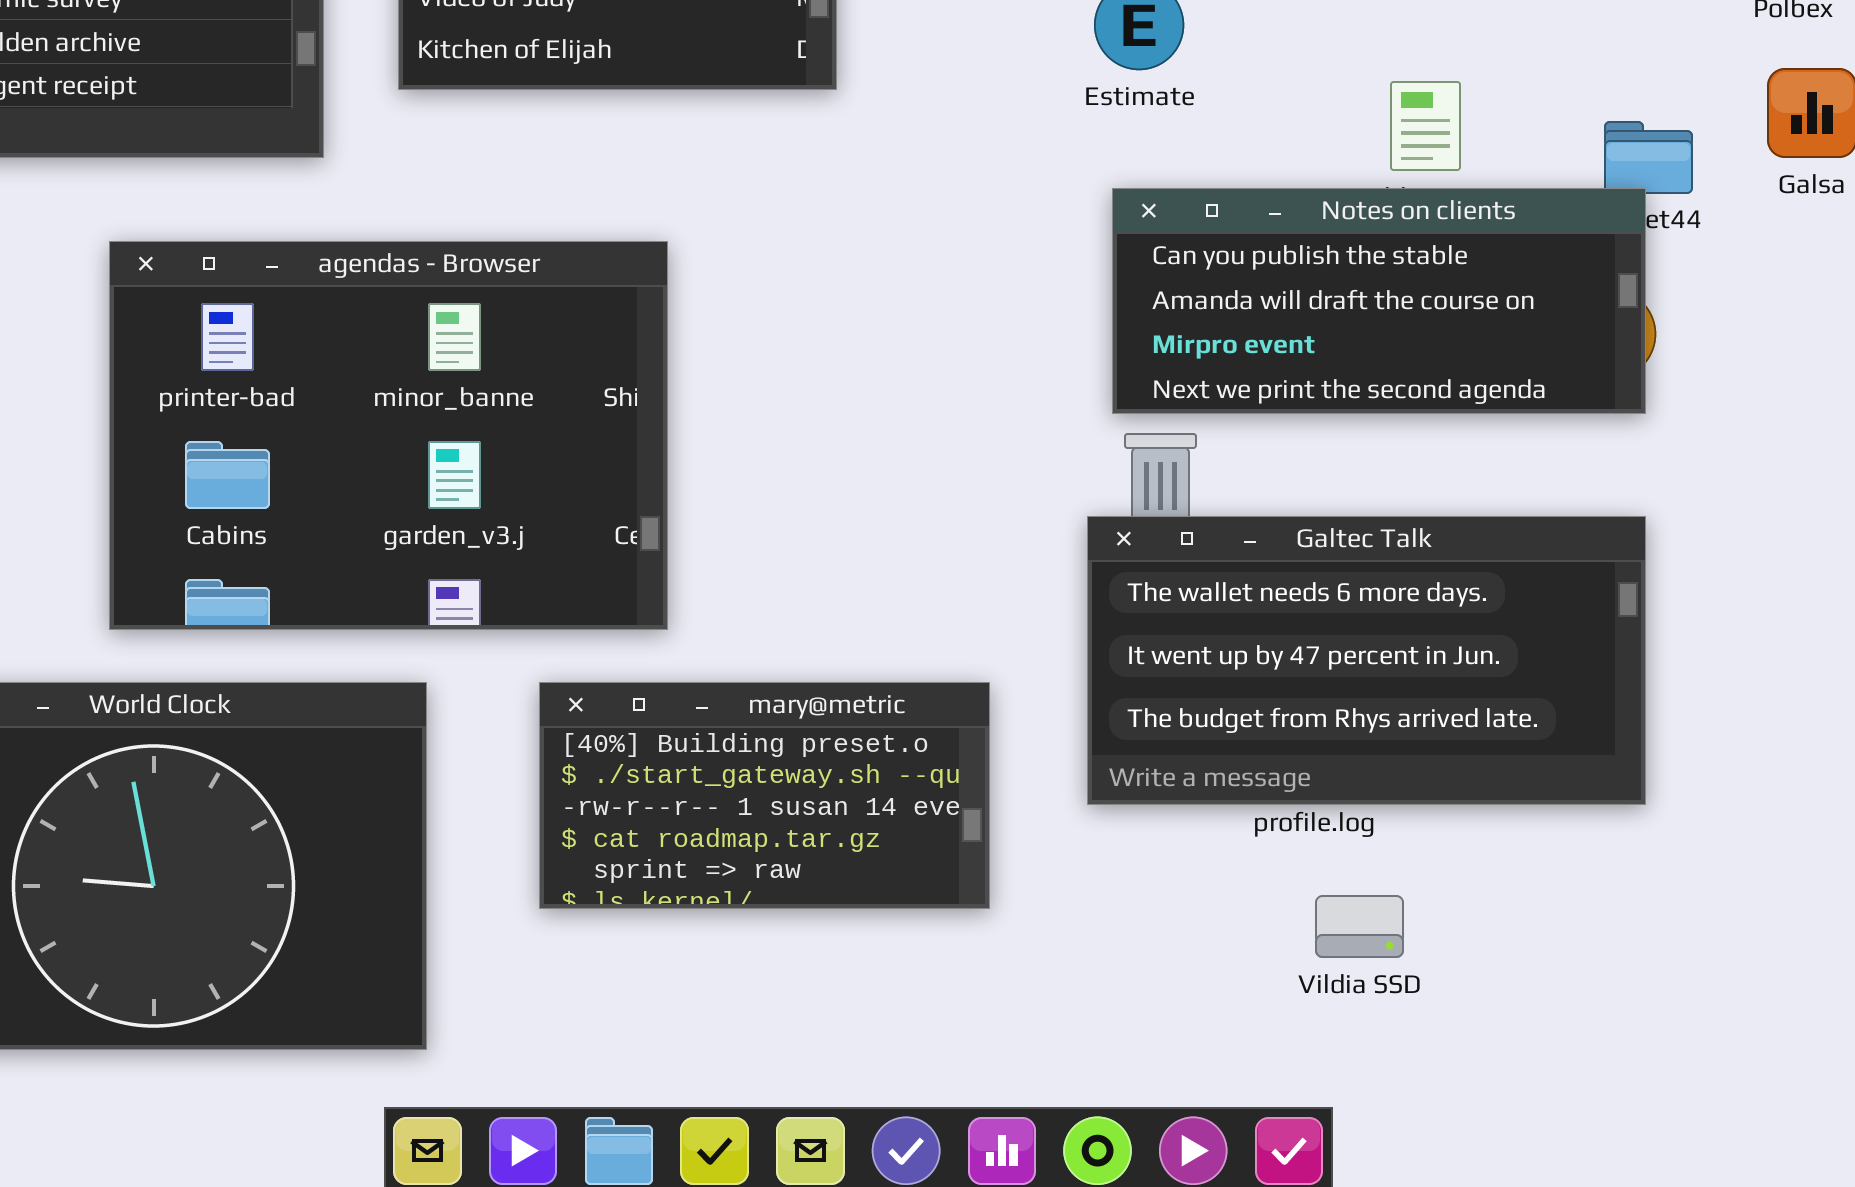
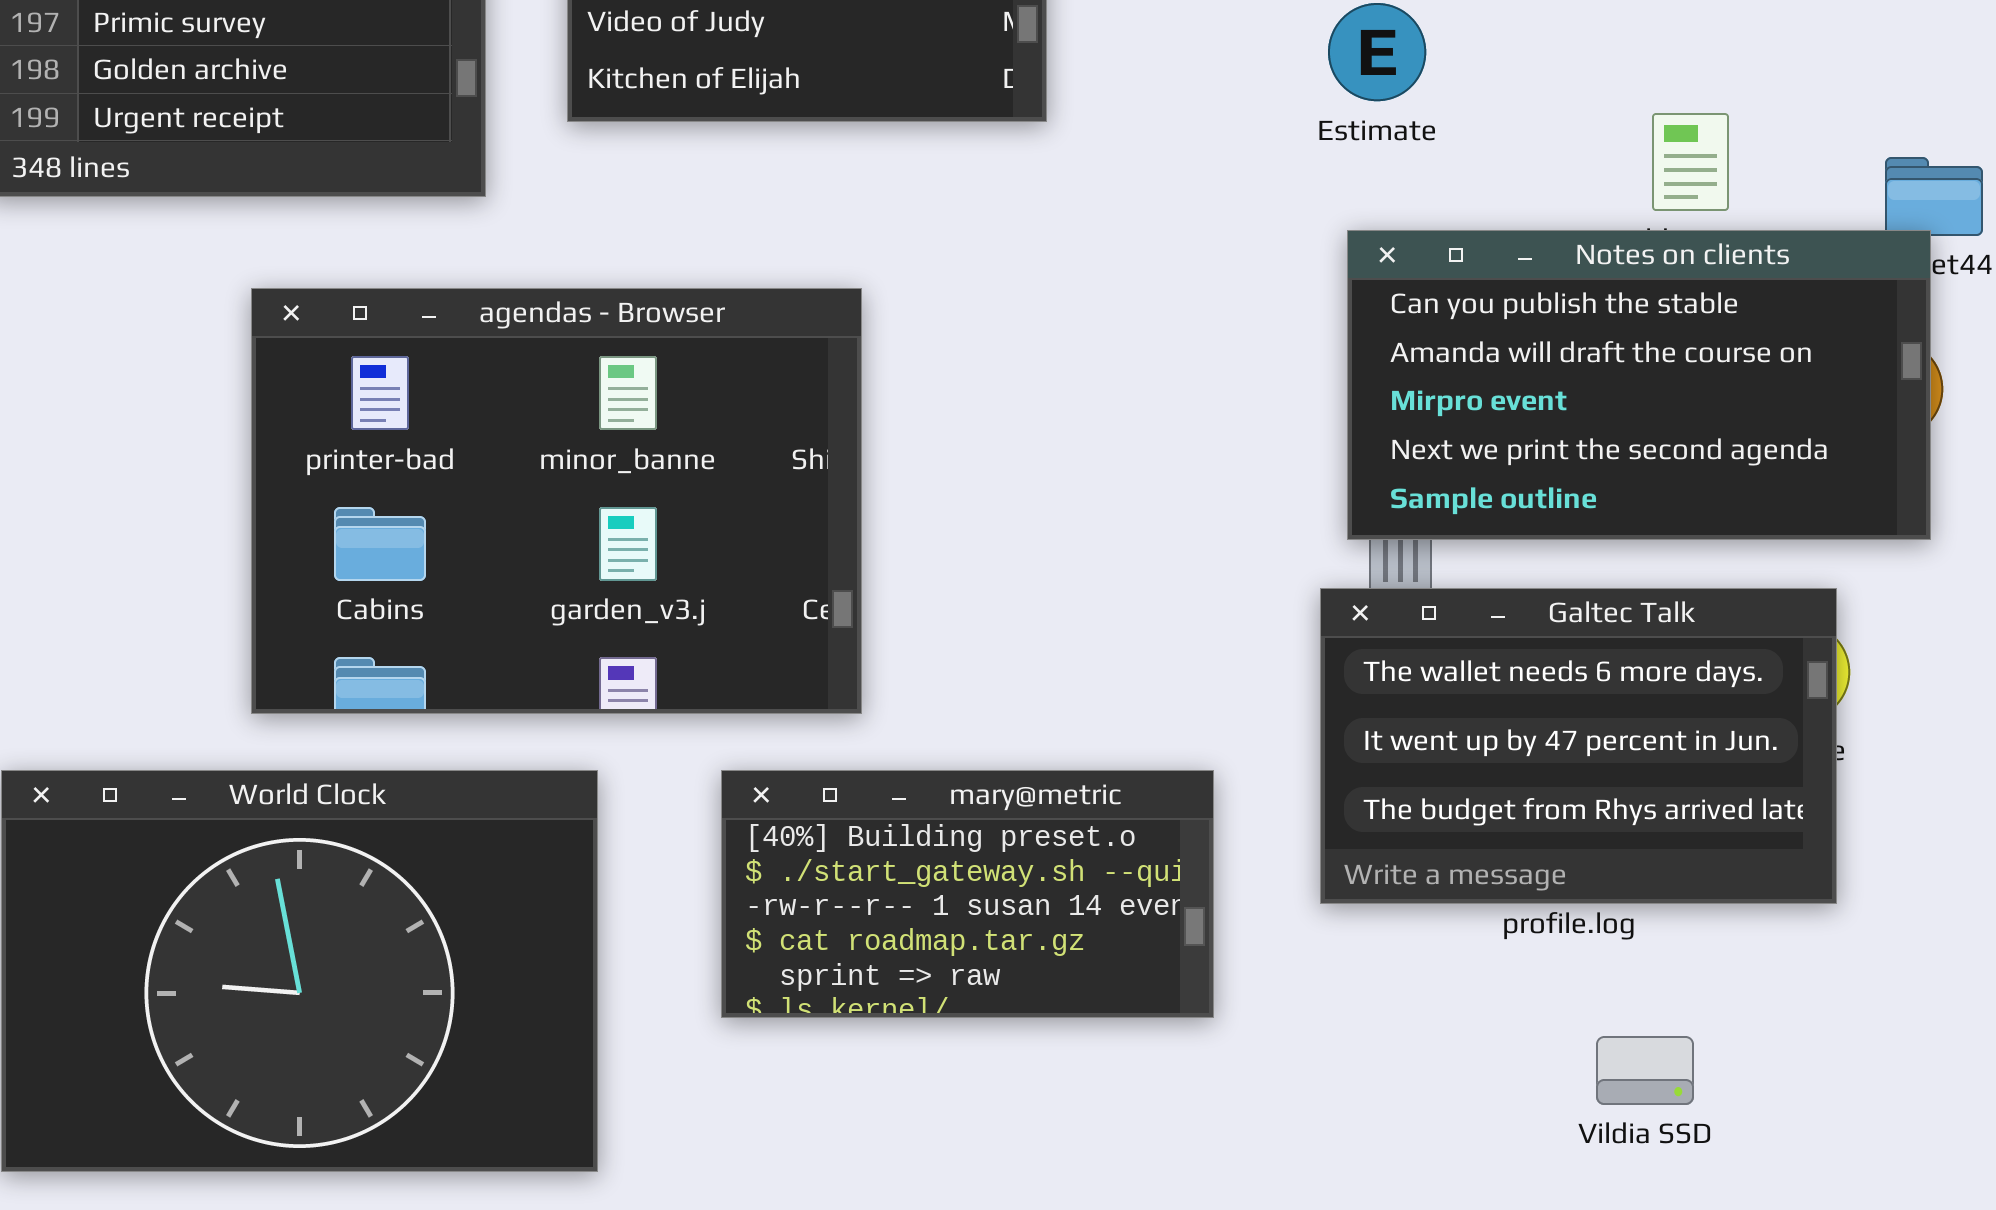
Notes on clients: [1112,188,1646,414] -> [1347,230,1931,540], resized
Galtec Talk: [1087,516,1646,805] -> [1320,588,1837,904], resized
Vildia SSD: [1315,895,1404,958] -> [1596,1036,1694,1105], moved

